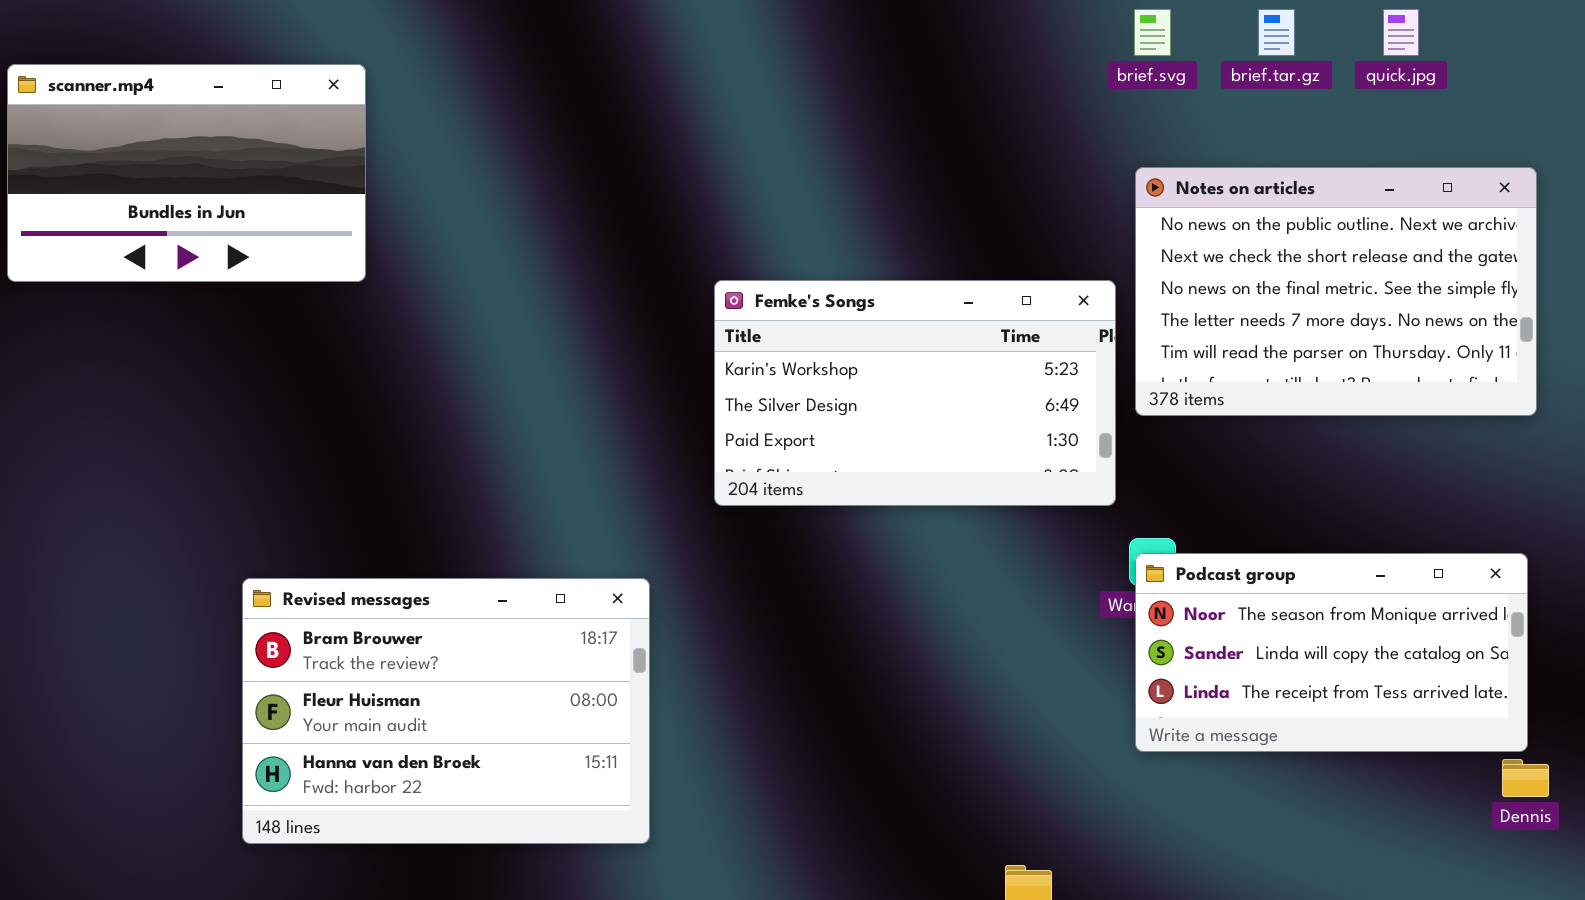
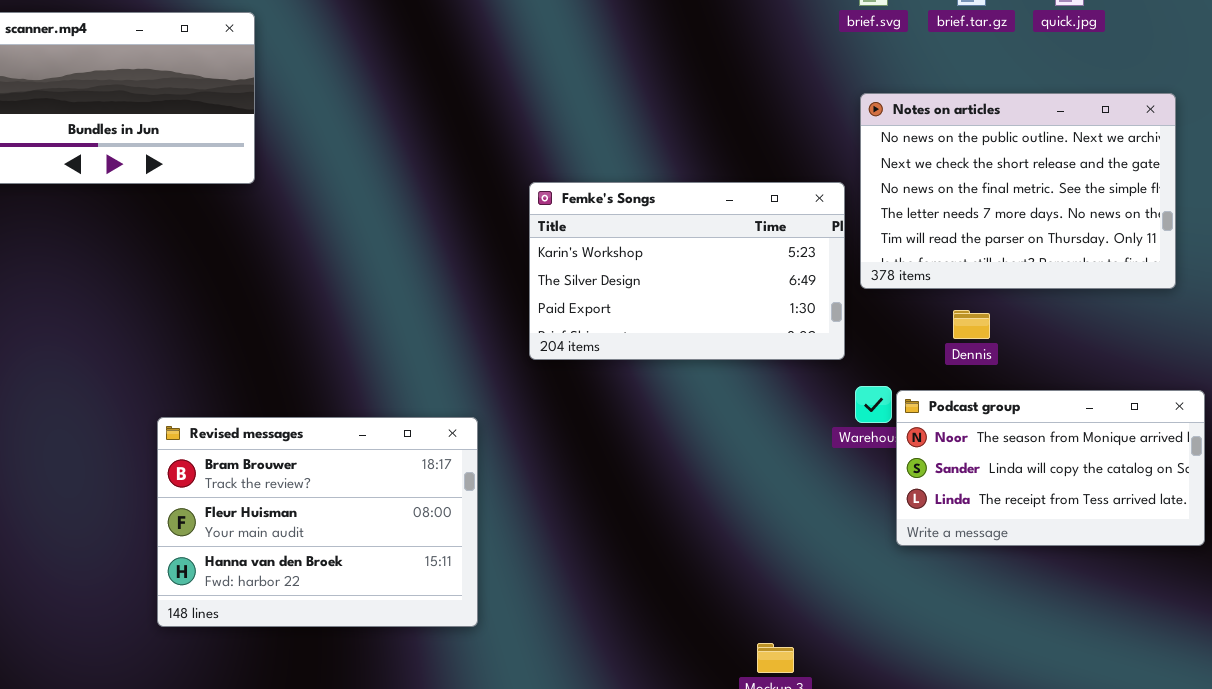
Podcast group: [1135,553,1528,752] -> [896,390,1205,546], moved
Dennis: [1502,759,1549,797] -> [953,310,990,339], moved

